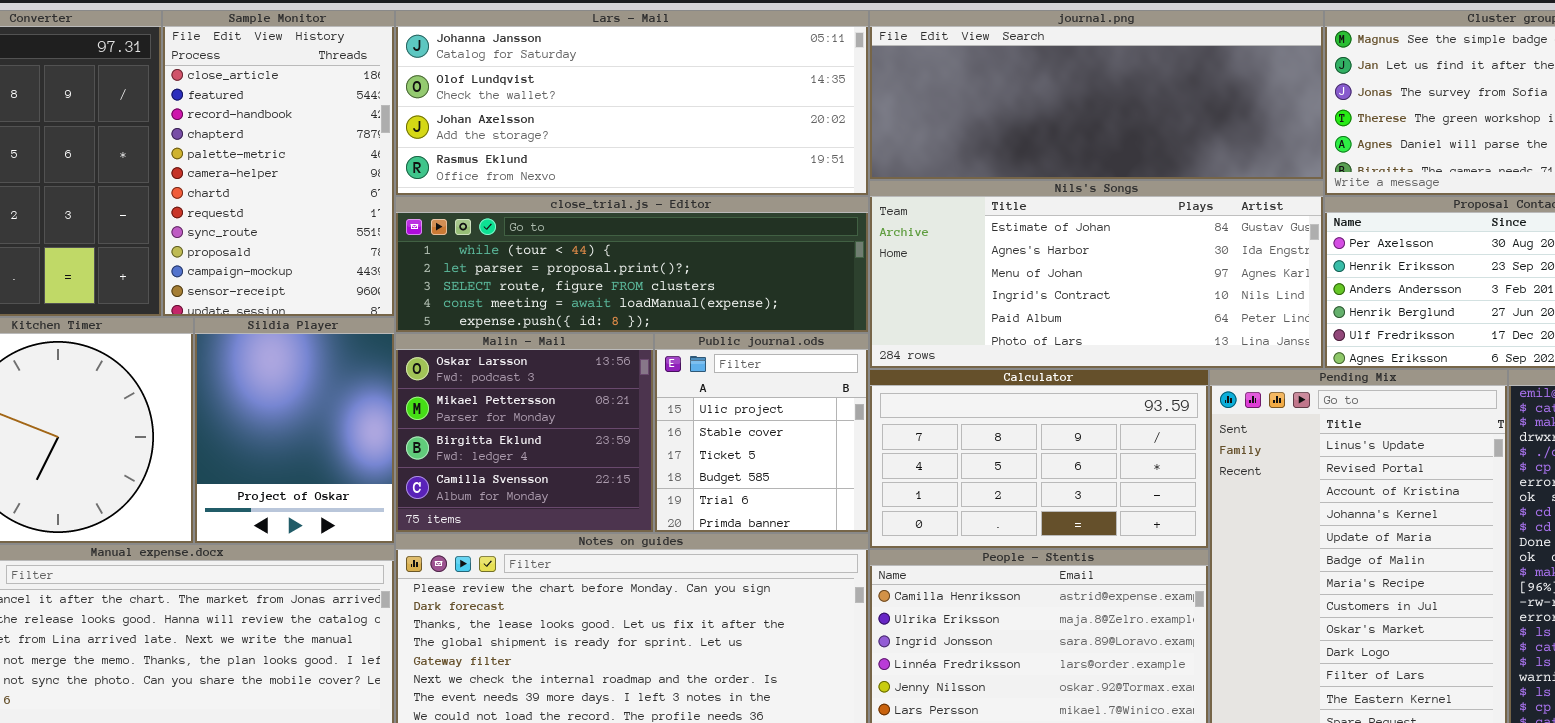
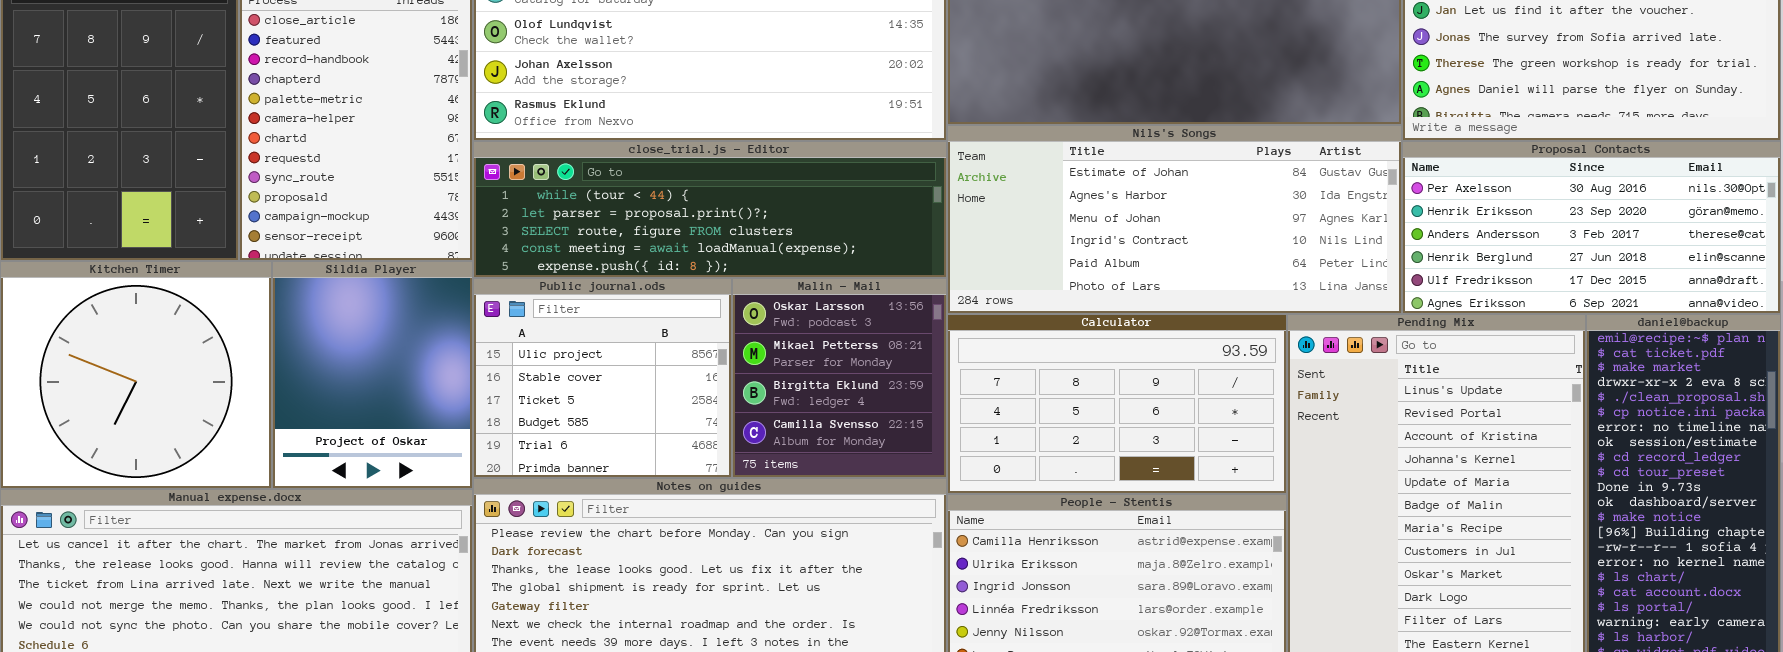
Malin - Mail: [395,333,654,533] -> [732,278,947,478], moved, resized
Public journal.ods: [654,333,869,533] -> [473,278,732,478], moved, resized

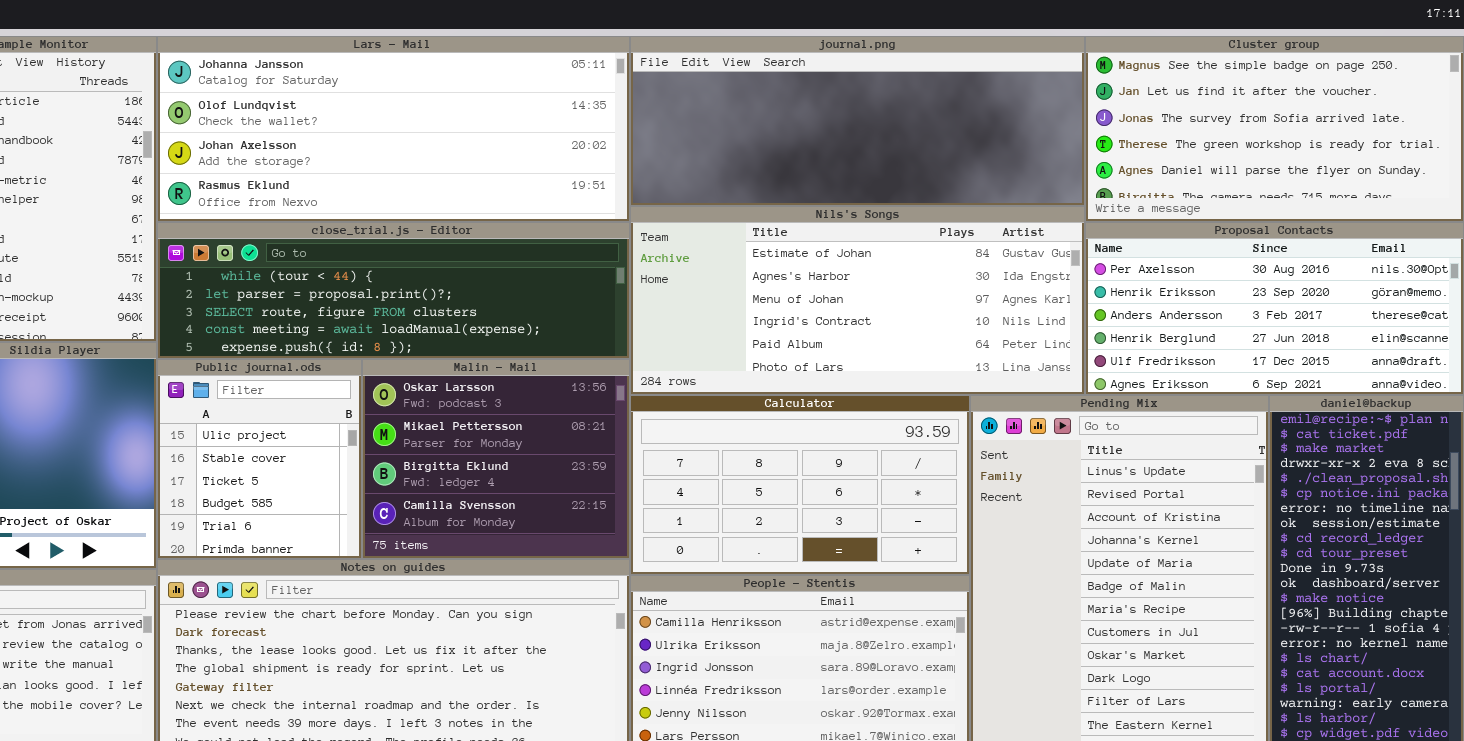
Public journal.ods: [473,278,732,478] -> [157,359,362,559], resized
Malin - Mail: [732,278,947,478] -> [362,359,630,559], resized

